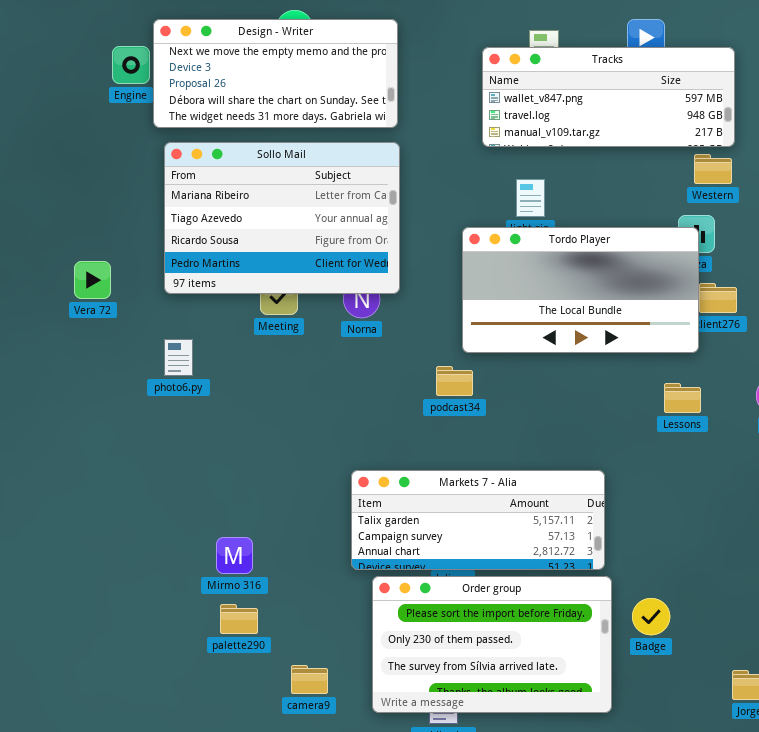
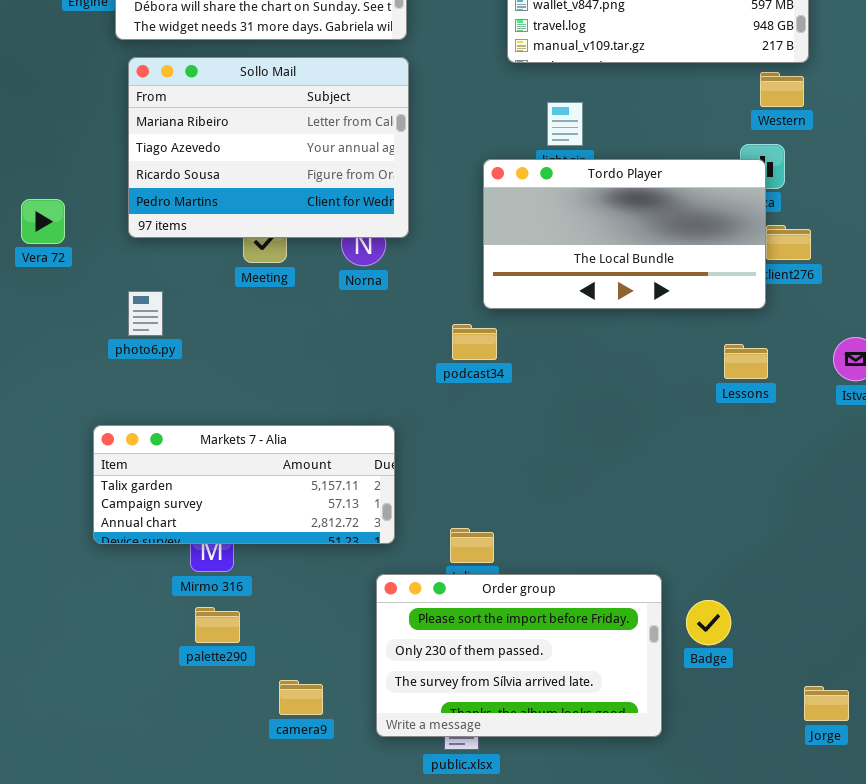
Markets 7 - Alia: [351,470,605,570] -> [93,425,395,544], moved

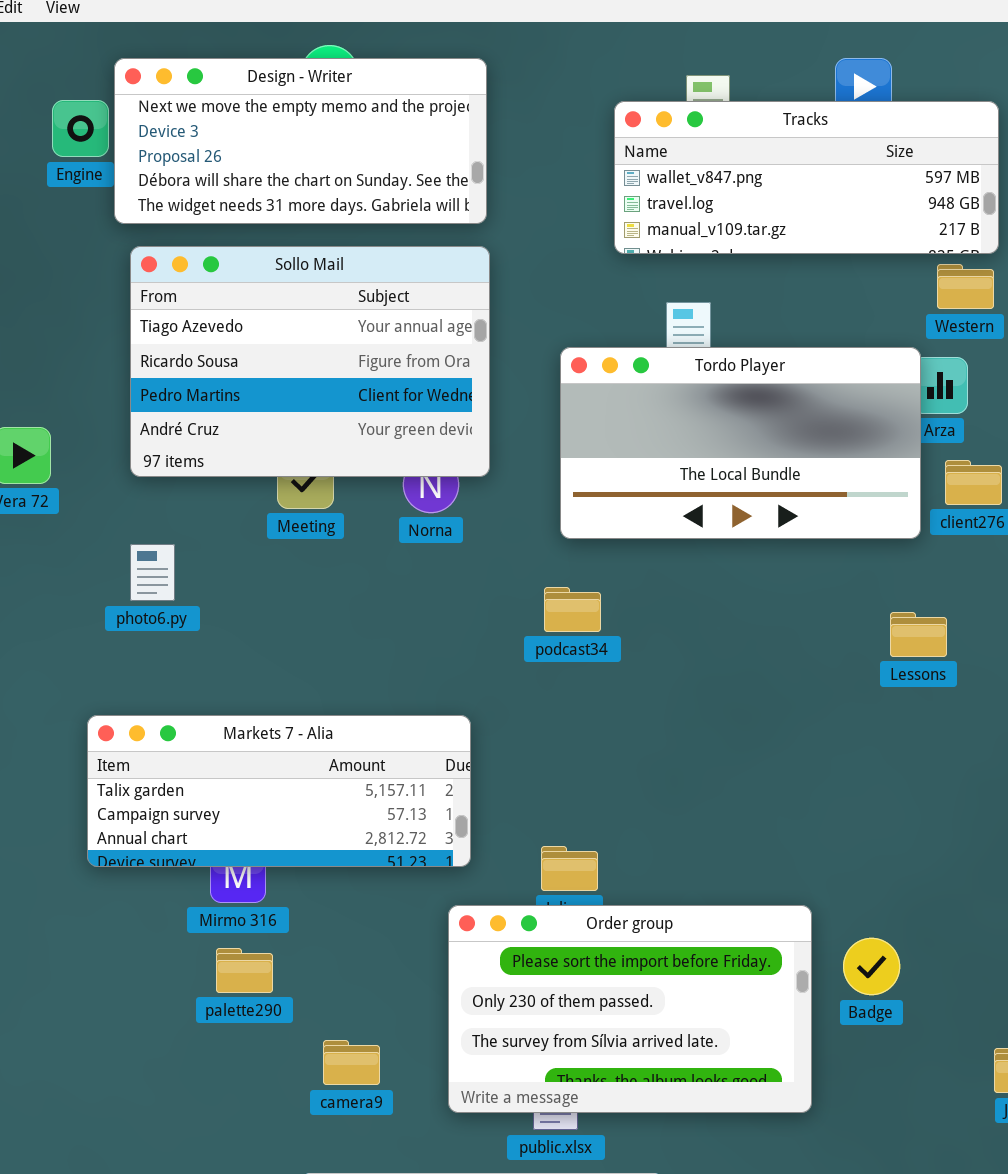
Sollo Mail: [128,57,409,238] -> [130,246,490,477], scrolled down 1 row
Tordo Player: [483,159,766,309] -> [560,347,921,539], moved

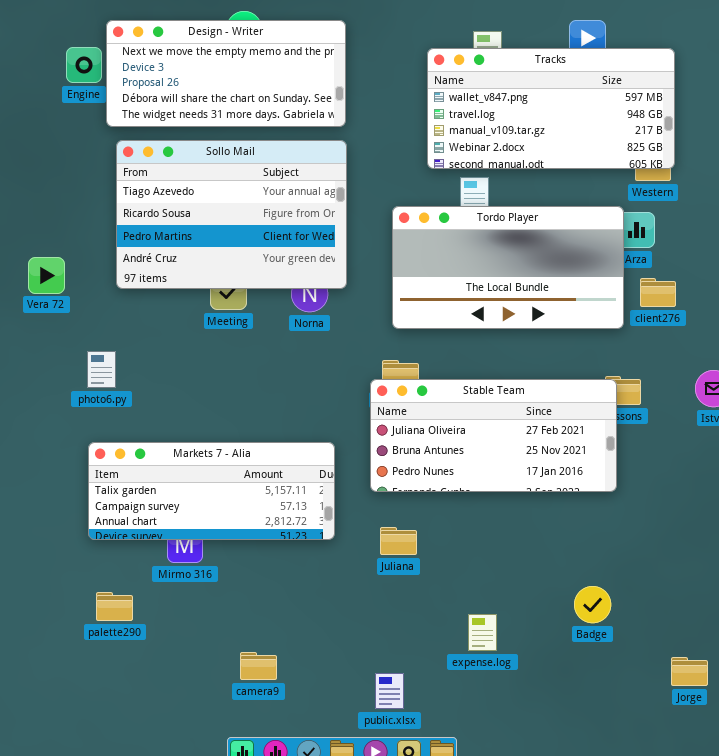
Tracks: [614,101,999,254] -> [427,48,675,169], resized
photo6.py: [130,544,175,601] -> [87,351,116,388], moved
Stable Team: none -> [370,379,617,492], opened
Order group: [448,905,812,1113] -> none, closed
palette290: [216,948,273,993] -> [96,592,133,621], moved

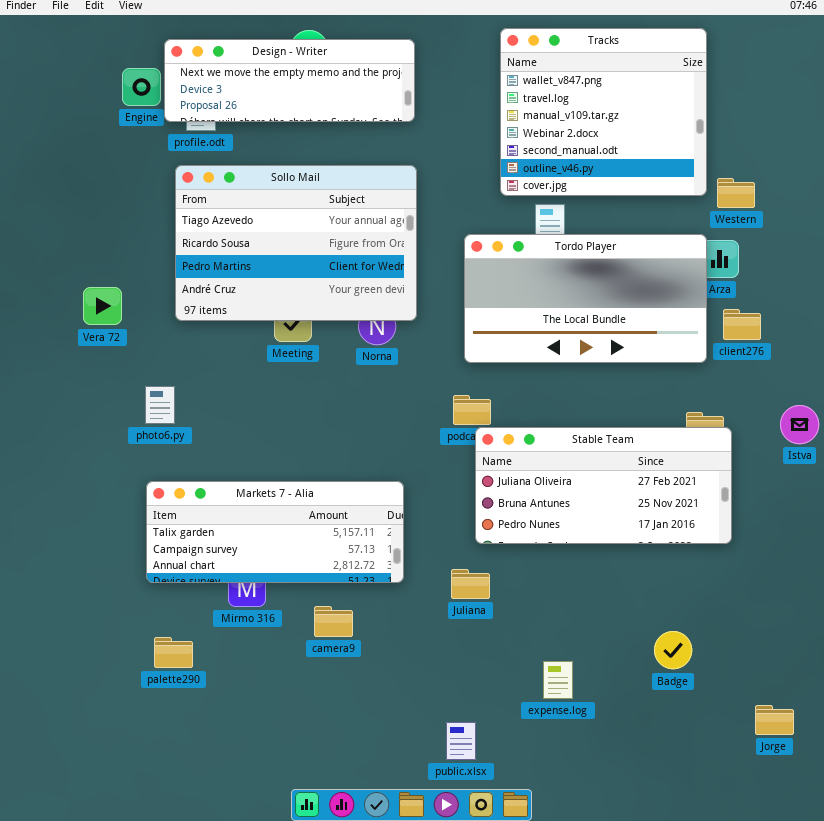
Design - Writer: [106,20,346,127] -> [164,39,415,122], resized
Tracks: [427,48,675,169] -> [500,28,707,196], resized
Stable Team: [370,379,617,492] -> [475,427,732,544], moved
camera9: [240,652,277,680] -> [314,606,353,637], moved

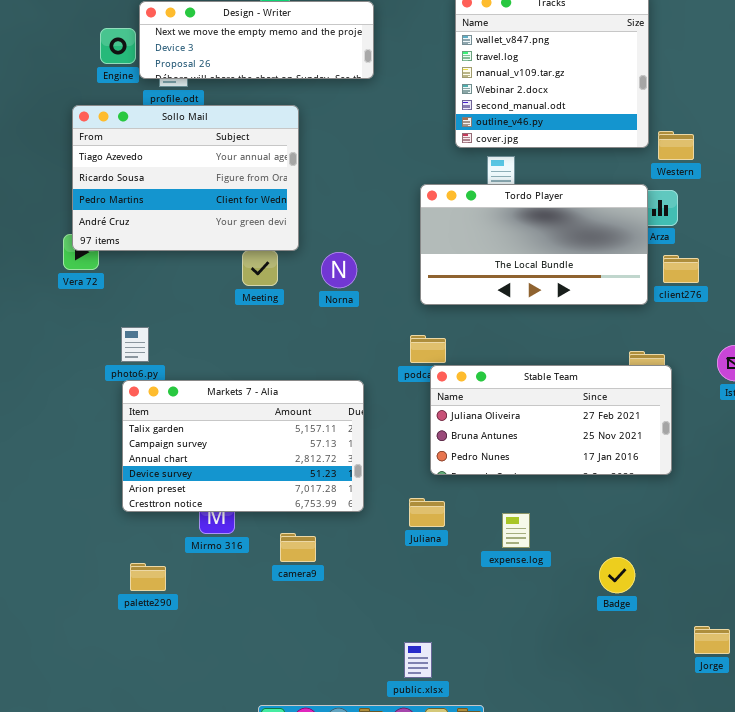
Sollo Mail: [175,165,417,321] -> [72,105,299,251], moved
Markets 7 - Alia: [146,481,404,583] -> [122,380,364,512], resized
expense.log: [543,661,573,699] -> [502,513,530,548], moved

